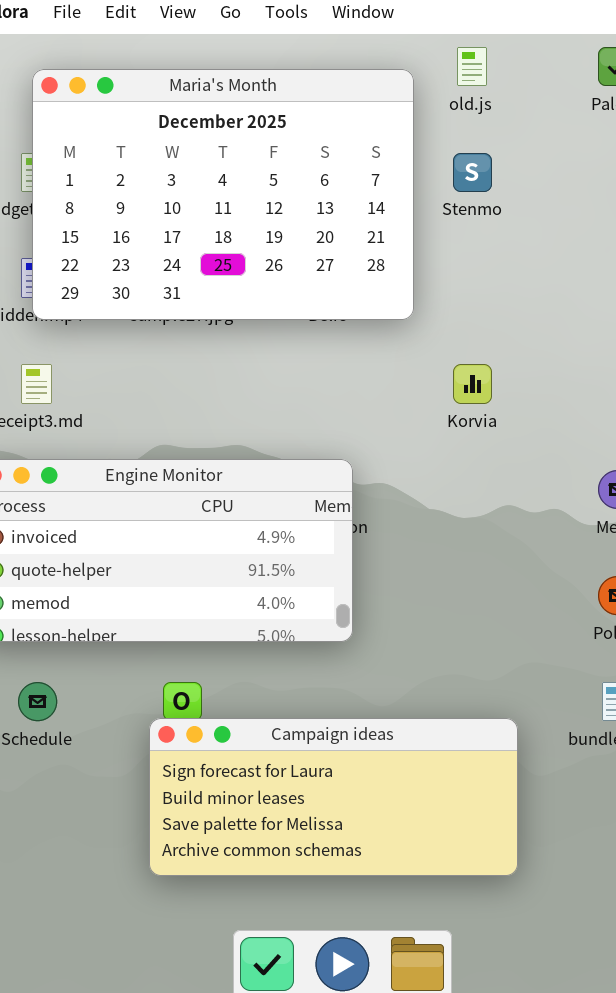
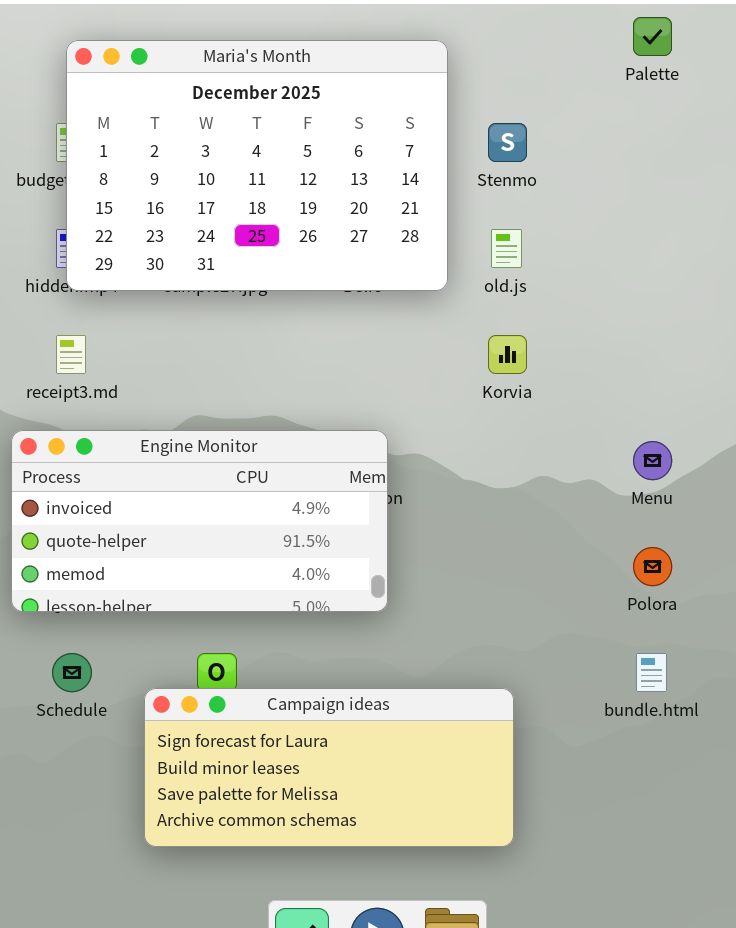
old.js: [457,47,487,86] -> [491,229,522,268], moved
Campaign ideas: [149,718,518,876] -> [144,688,514,847], moved

